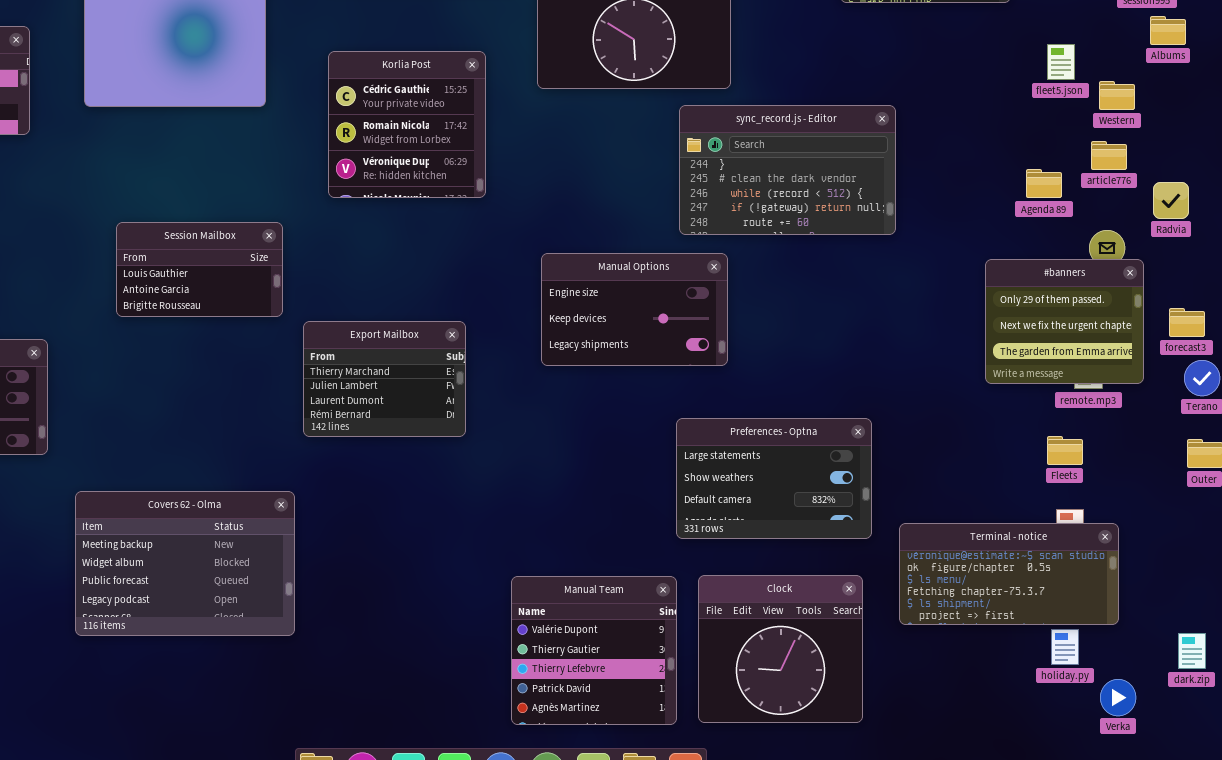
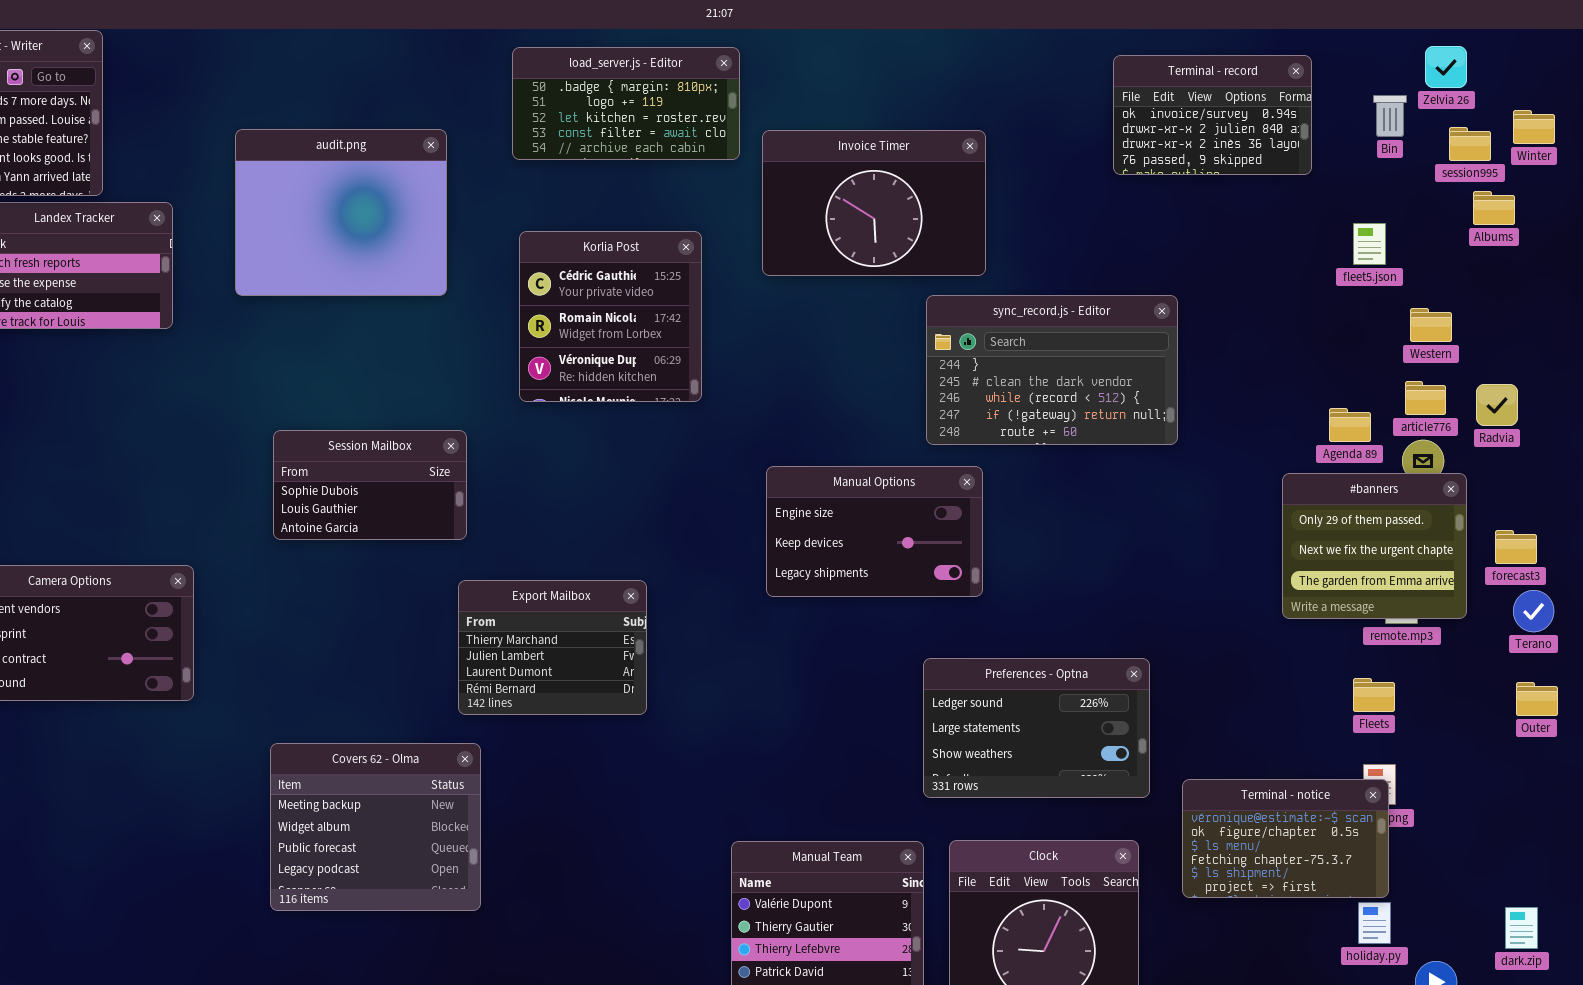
Western: [1099,81,1135,110] -> [1410,308,1452,342], moved
article776: [1091,141,1127,170] -> [1405,381,1446,415], moved
Agenda 89: [1026,169,1062,198] -> [1329,408,1371,442], moved
Session Mailbox: [116,222,283,317] -> [273,430,467,540], scrolled up 1 row
Export Mailbox: [303,321,466,437] -> [458,580,647,715], moved
Preferences - Optna: [676,418,872,539] -> [923,658,1150,798], scrolled up 1 row
Covers 62 - Olma: [75,491,295,636] -> [270,743,481,911], resized
Terminal - notice: [899,523,1119,625] -> [1182,779,1389,898], resized

